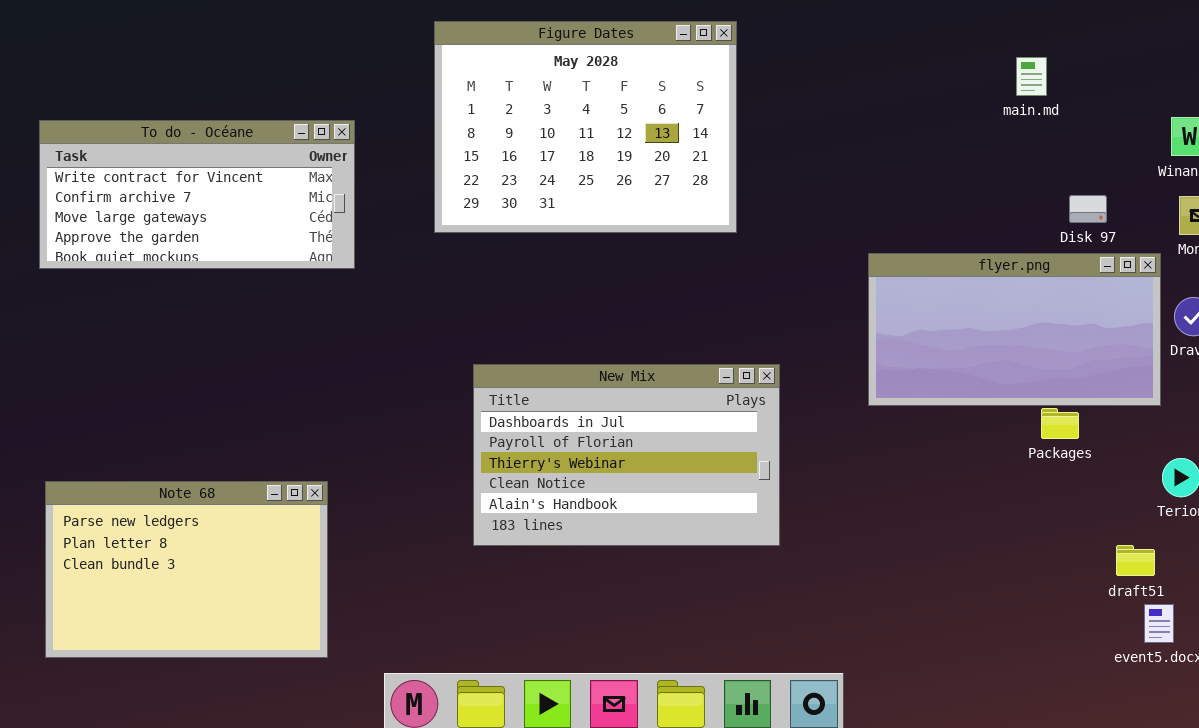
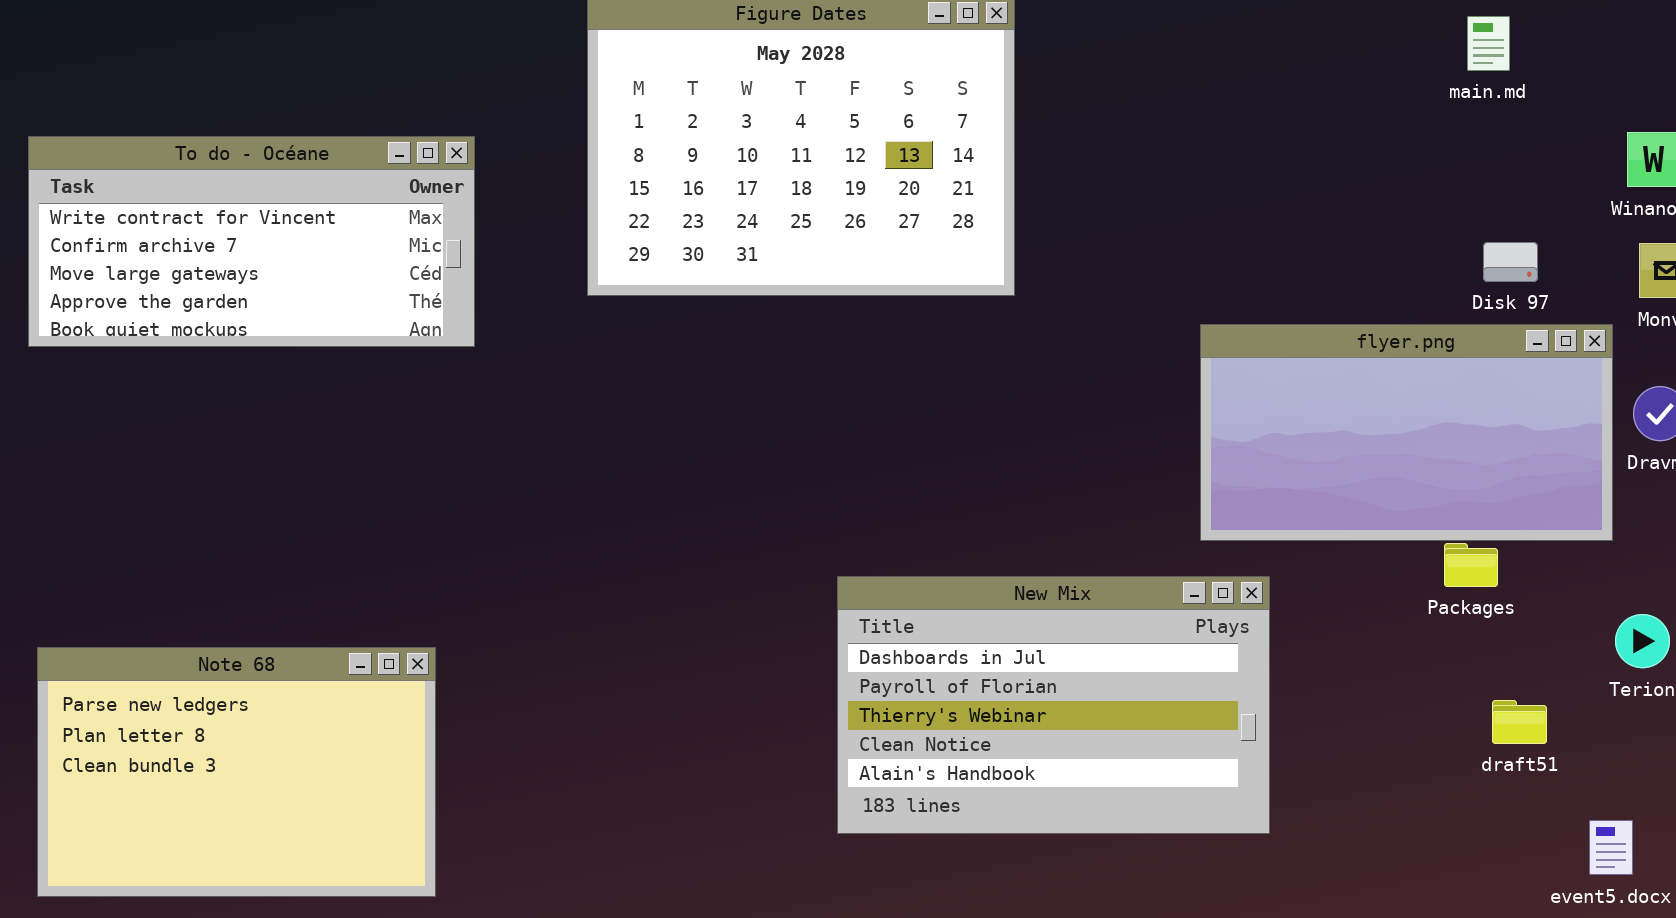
main.md: [1016,57,1047,96] -> [1467,16,1510,71], moved
New Mix: [473,364,780,546] -> [837,576,1270,834], moved
draft51: [1116,545,1155,576] -> [1492,700,1547,744], moved

